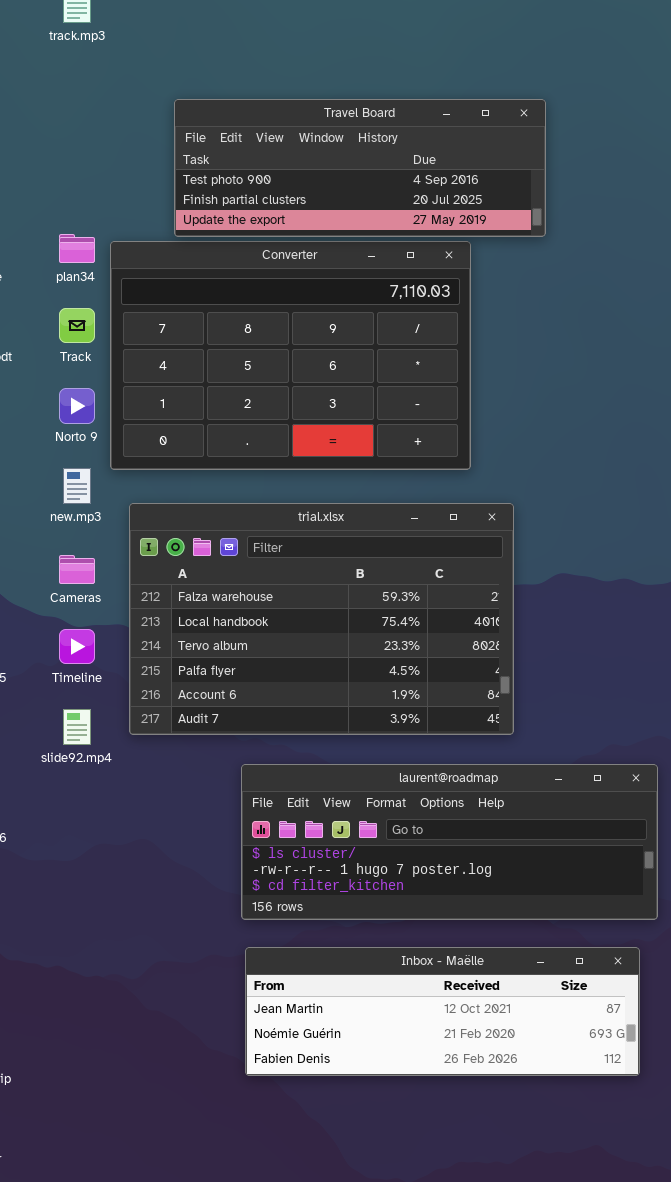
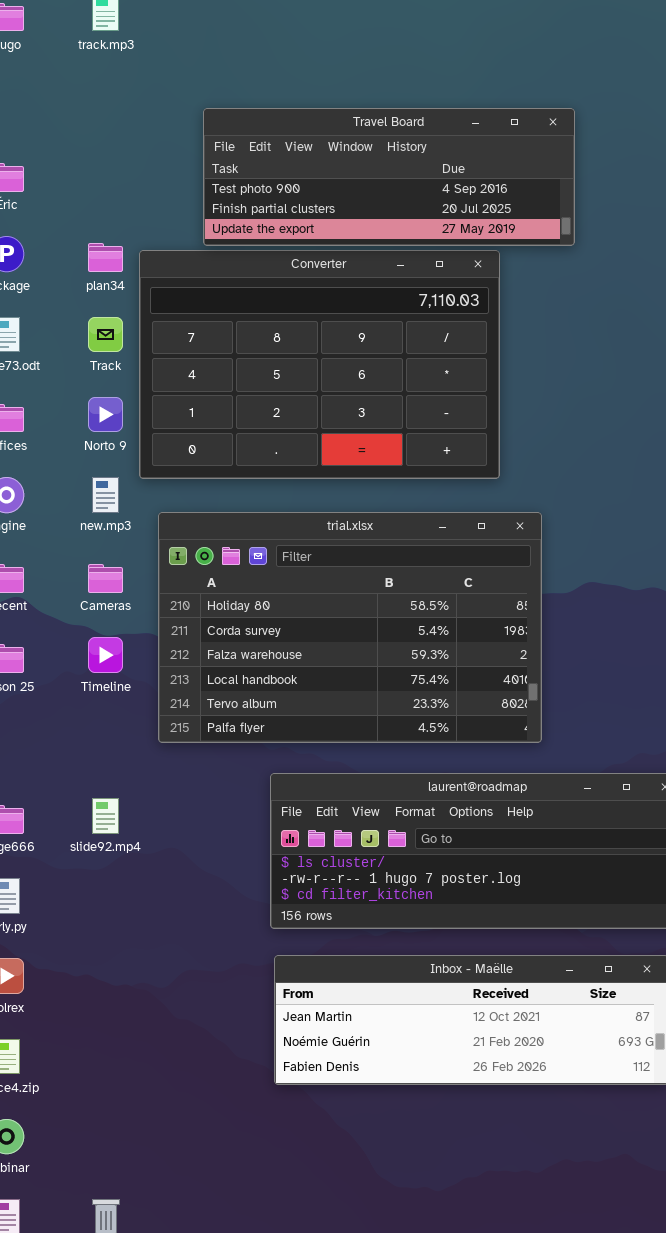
trial.xlsx: [129,503,514,735] -> [158,512,542,743], scrolled up 2 rows
slide92.mp4: [63,709,91,745] -> [92,798,119,834], moved

